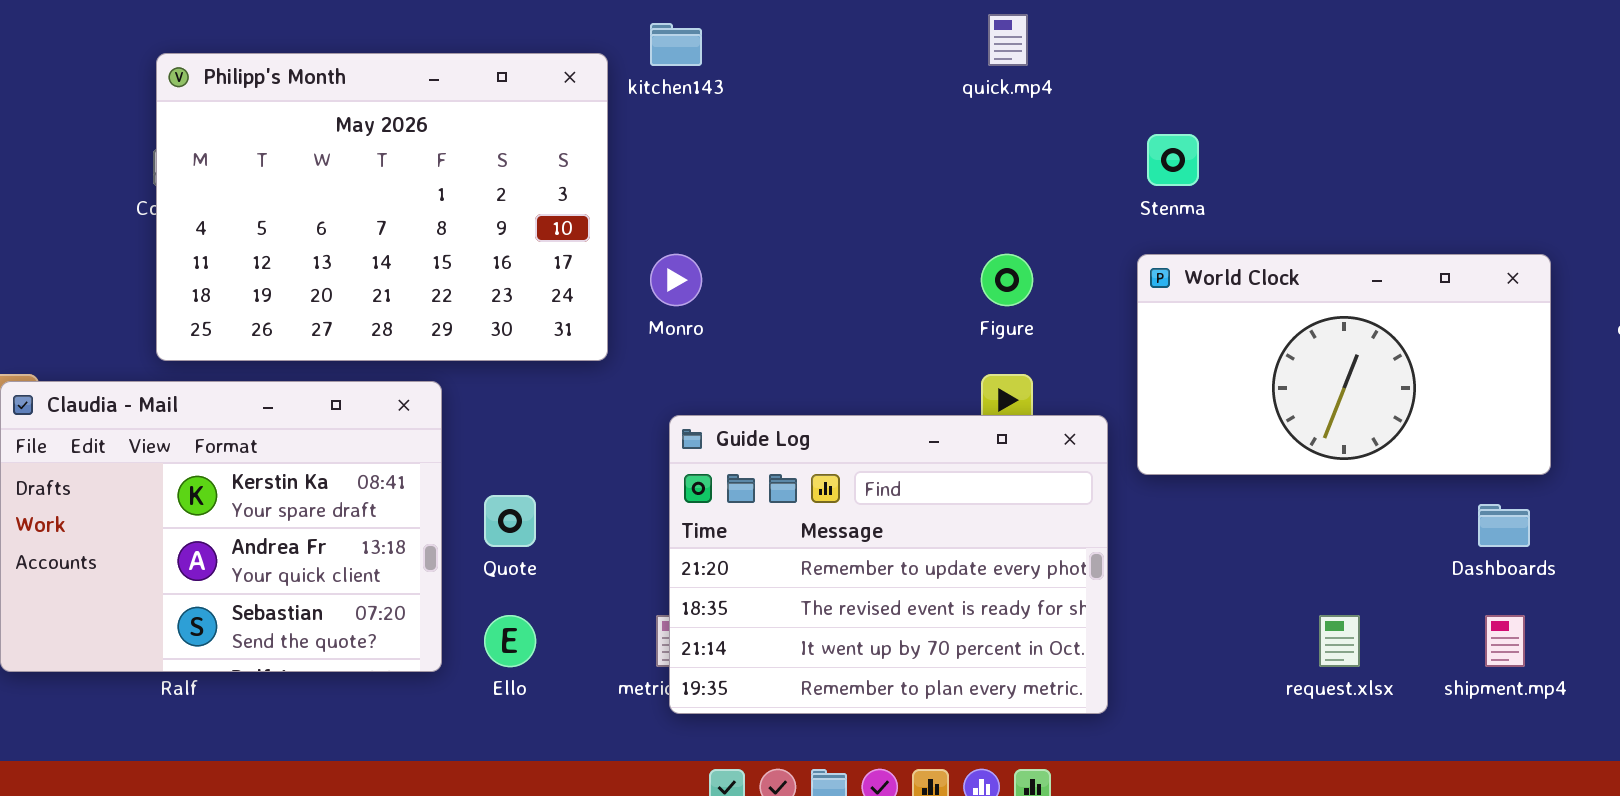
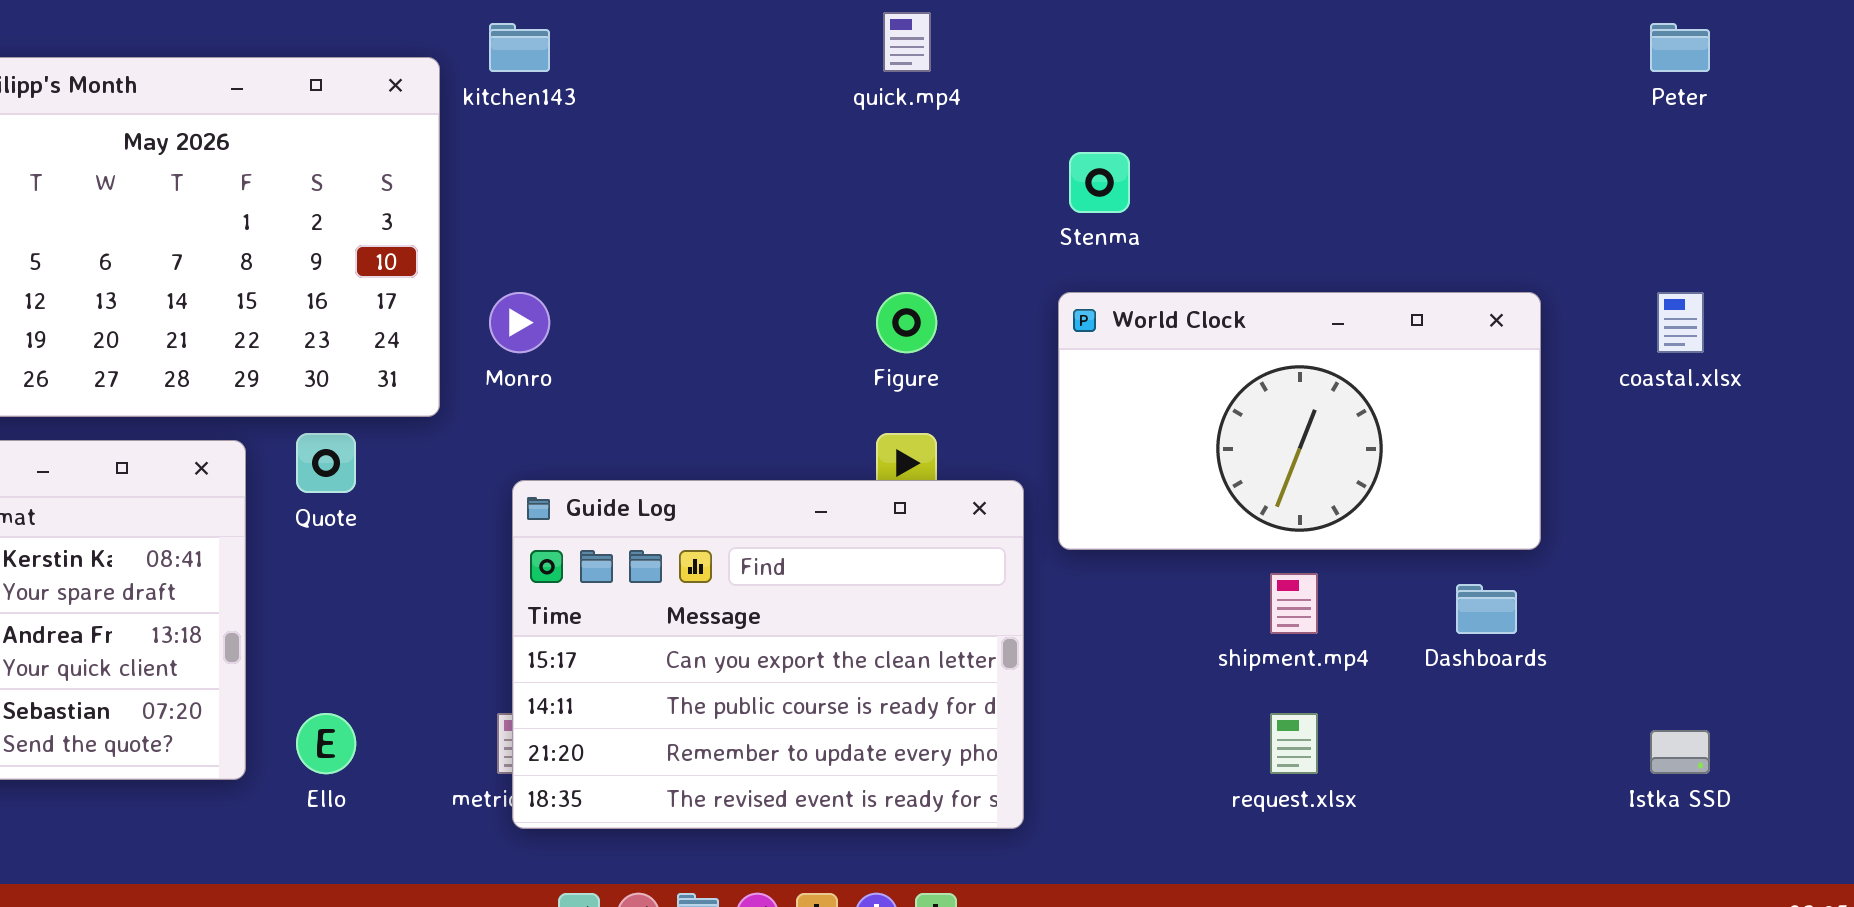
Guide Log: [669,415,1108,714] -> [512,480,1024,829], scrolled up 2 rows
Quote: [484,495,536,547] -> [296,433,356,493], moved
shipment.mp4: [1485,615,1525,667] -> [1270,573,1318,634], moved

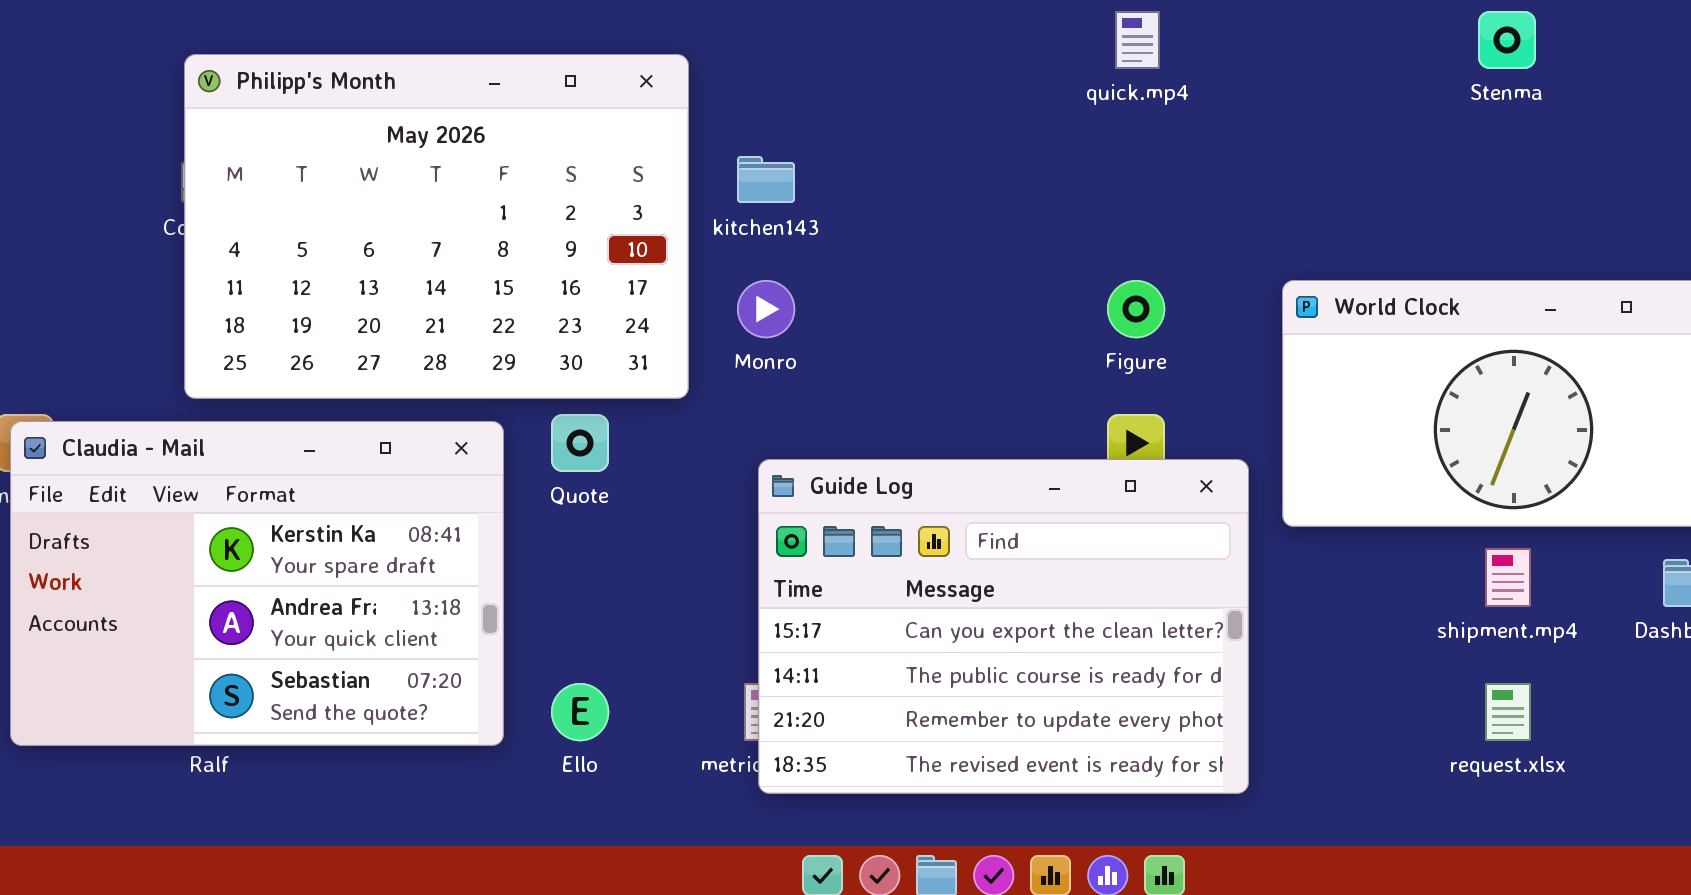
kitchen143: [489,23,550,72] -> [737,156,795,203], moved
Stenma: [1069,152,1130,213] -> [1478,11,1536,69], moved

